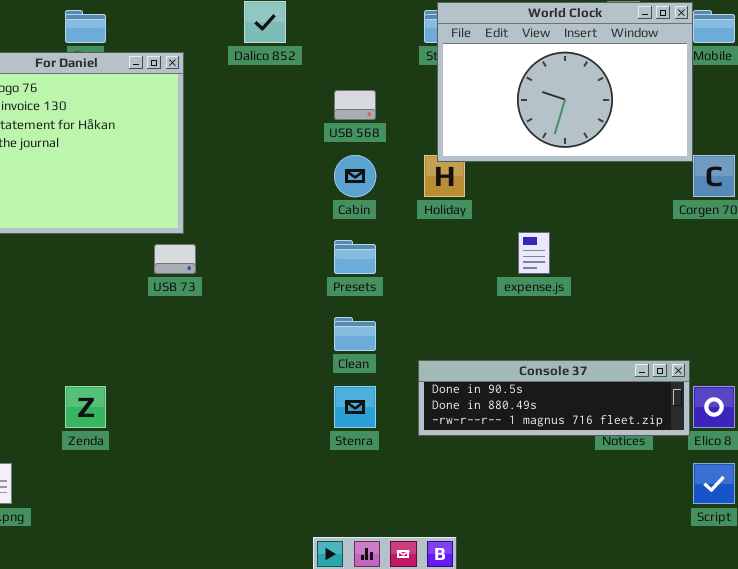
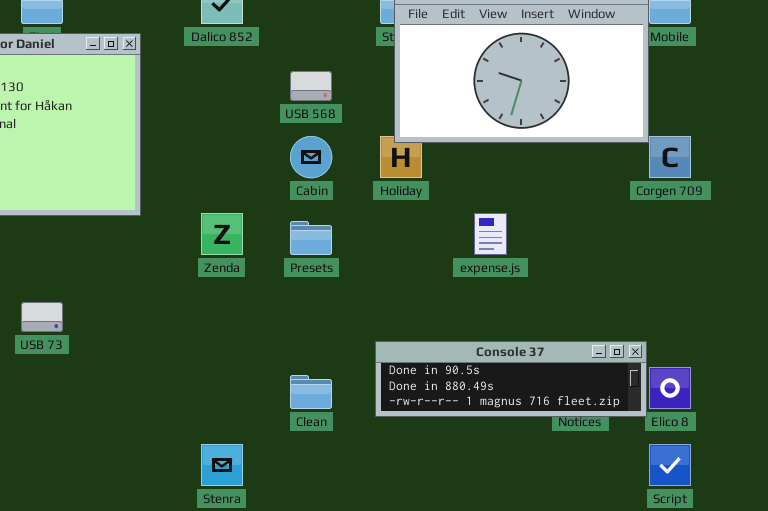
USB 73: [154,244,196,274] -> [21,302,63,332], moved
Clean: [334,317,376,351] -> [290,375,332,409], moved
Zenda: [65,386,106,428] -> [201,213,243,255], moved
Stenra: [334,386,376,428] -> [201,444,243,486], moved

